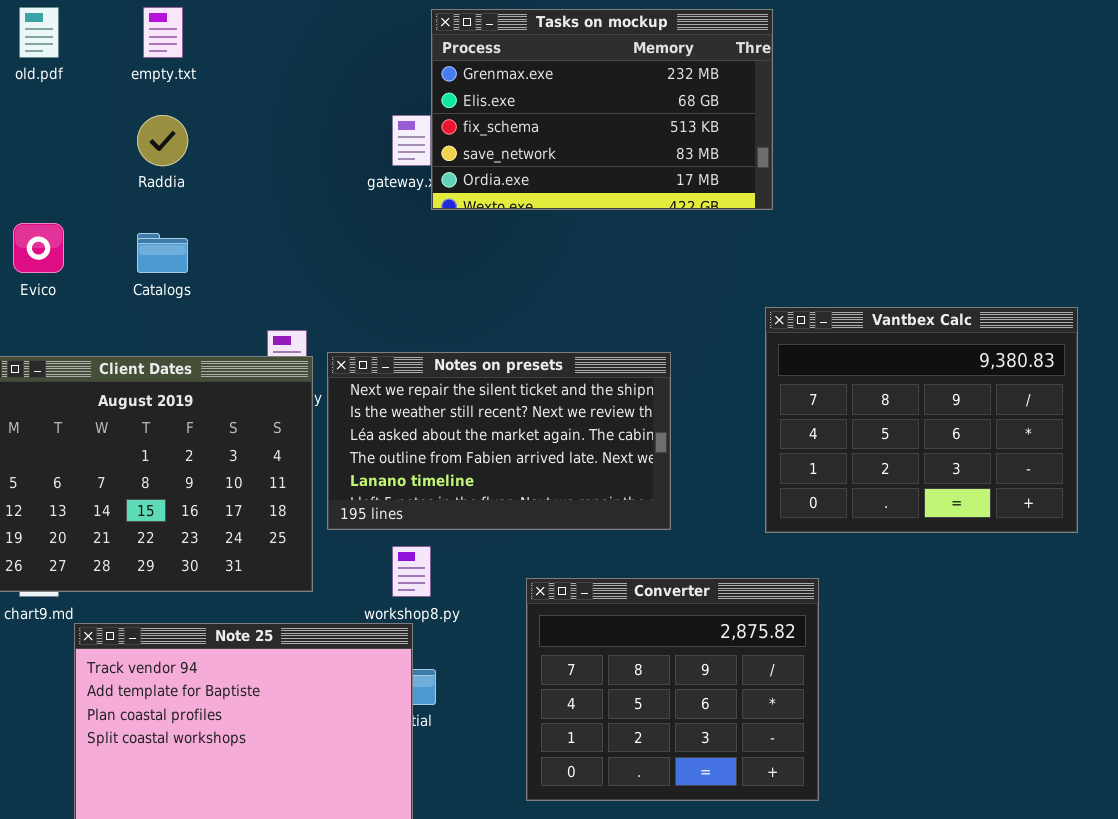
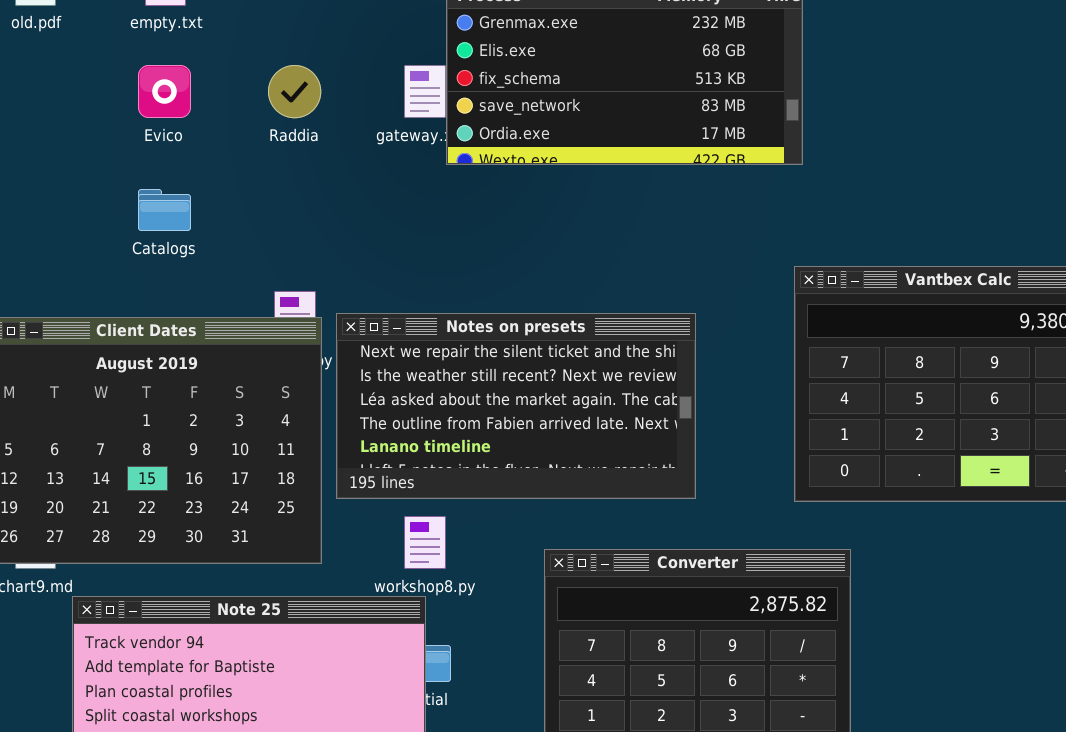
Raddia: [137,115,188,166] -> [268,65,321,118], moved
Evico: [13,223,64,273] -> [138,65,191,118], moved

